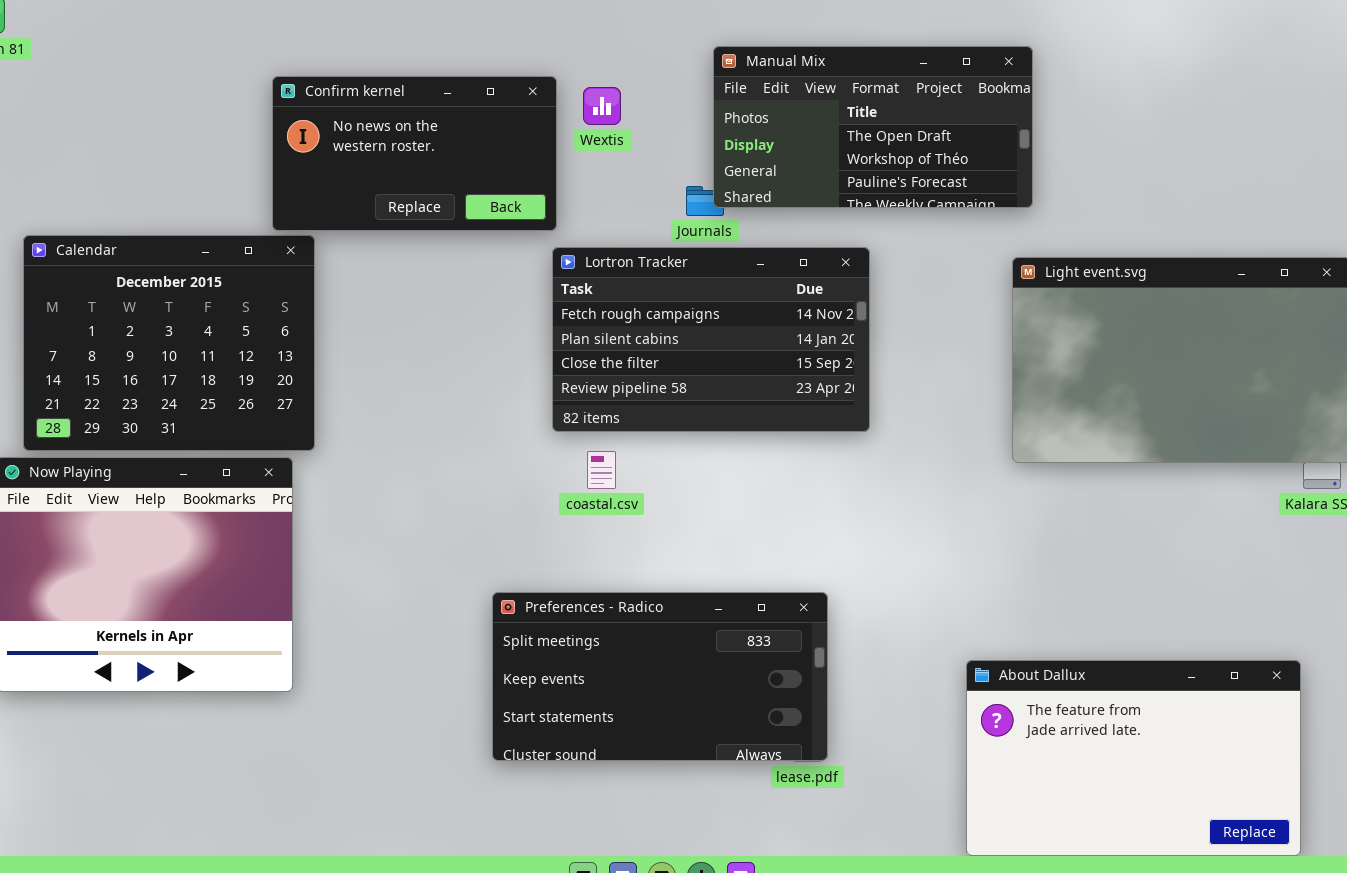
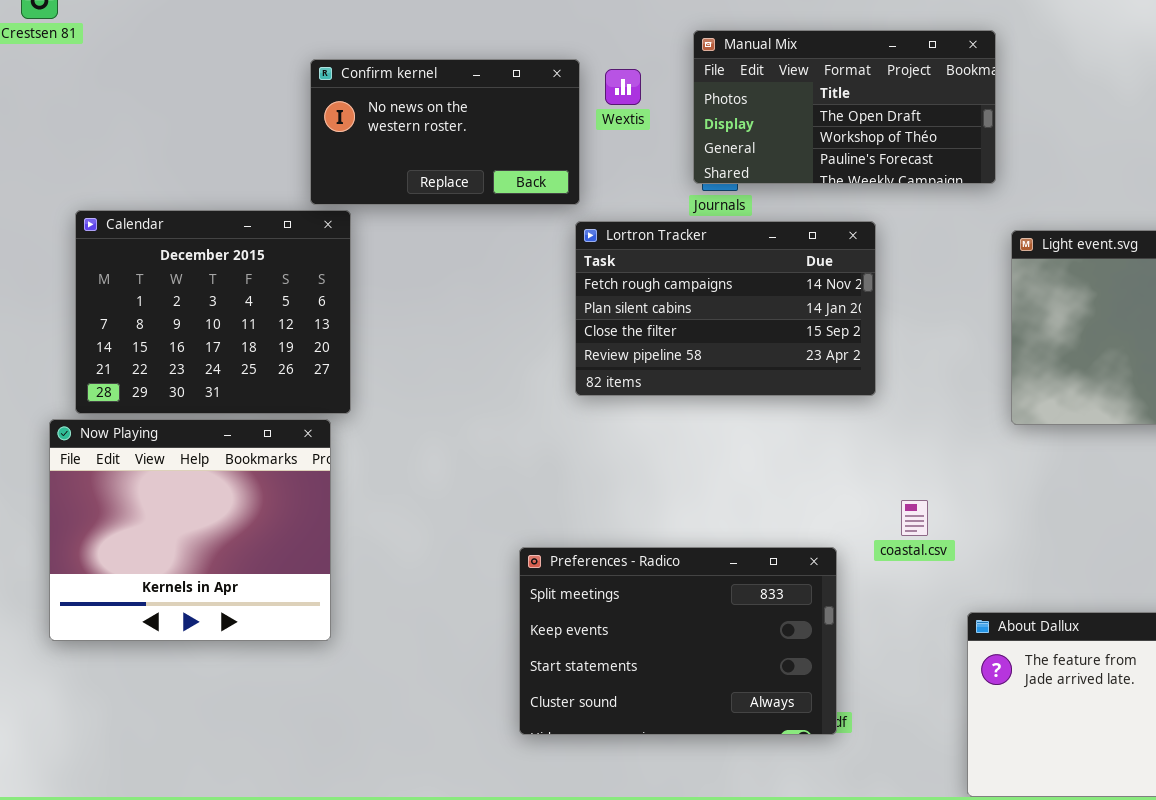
Manual Mix: [713,46,1033,208] -> [693,30,996,184], moved
coastal.csv: [587,451,616,489] -> [901,500,928,536], moved
Preferences - Radico: [492,592,828,761] -> [519,547,837,735], resized

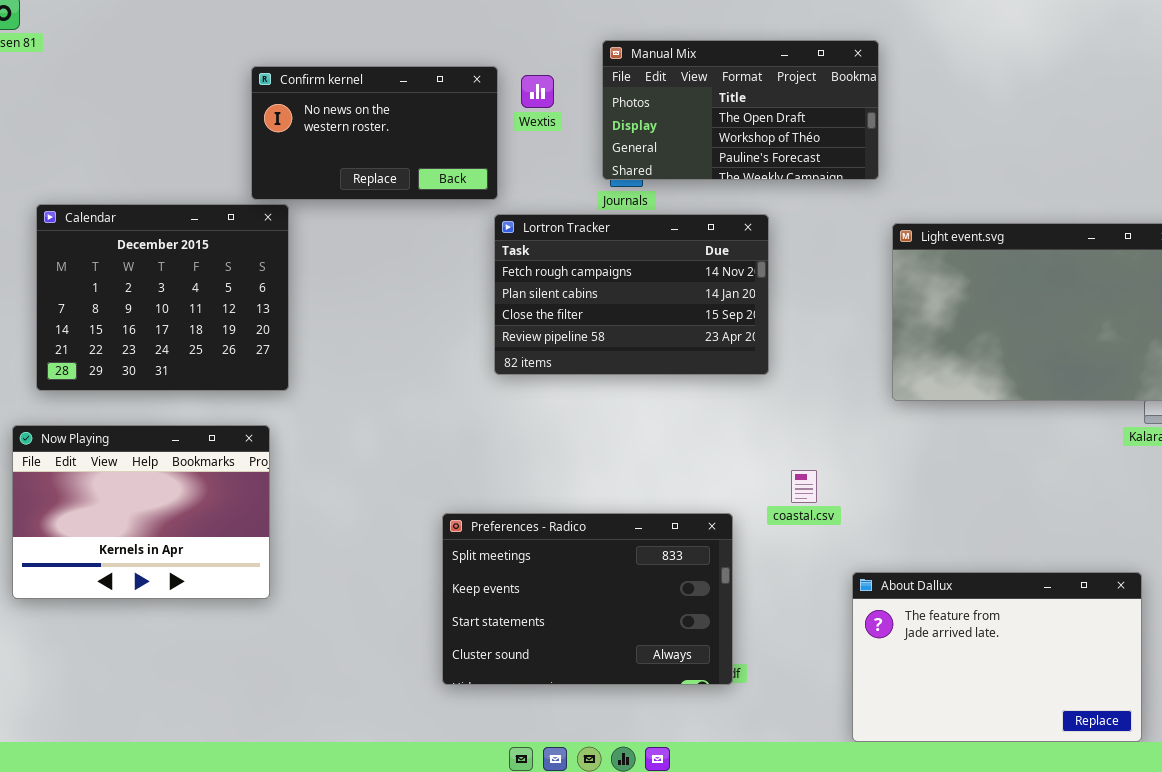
Now Playing: [49,419,331,641] -> [12,425,270,599], resized

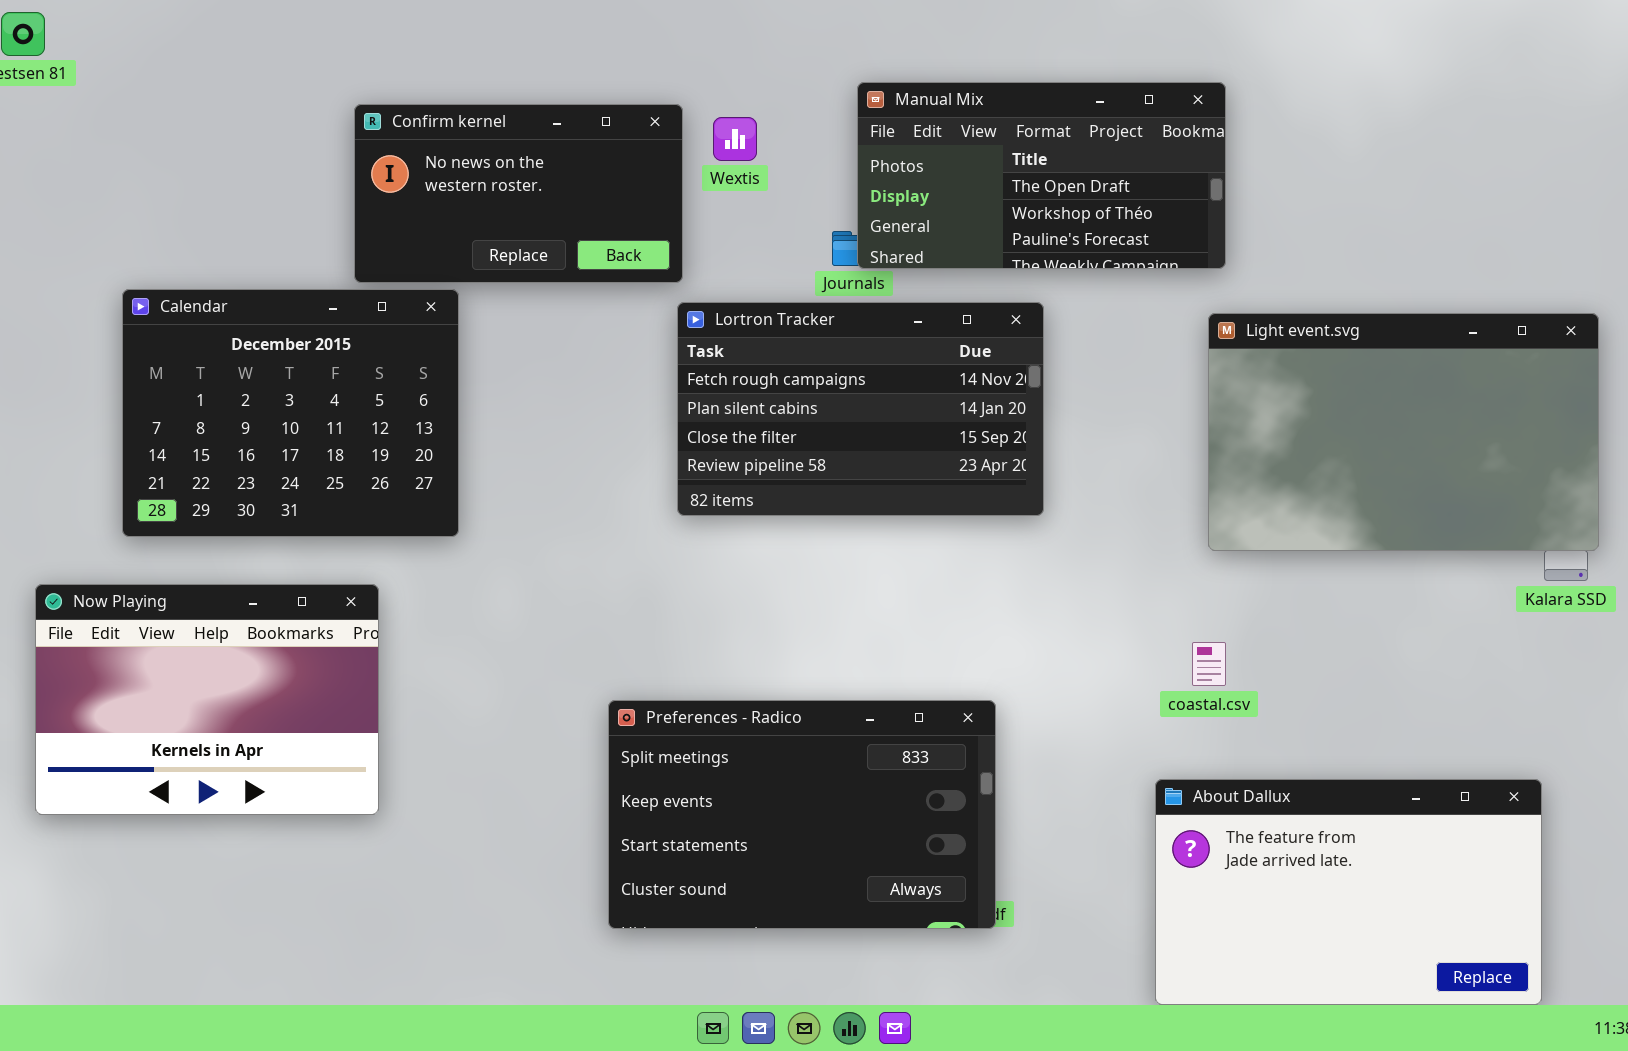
Manual Mix: [602,40,879,180] -> [857,82,1226,269], moved
Calendar: [36,204,289,391] -> [122,289,459,537], moved
coastal.csv: [791,470,817,503] -> [1192,642,1226,686], moved

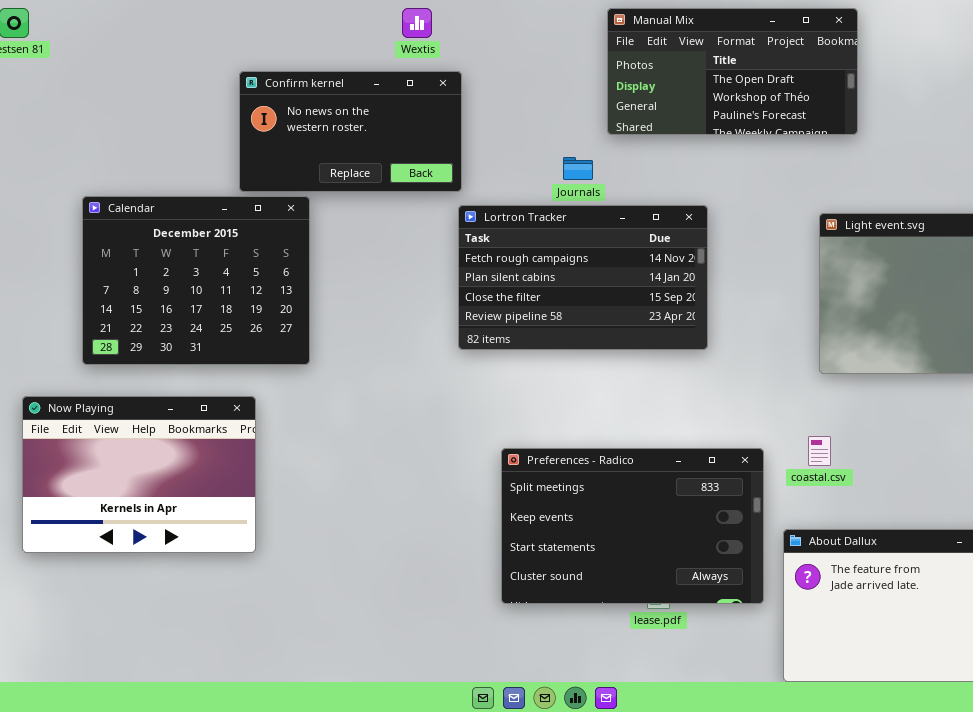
Manual Mix: [857,82,1226,269] -> [607,8,858,135], moved
Wextis: [713,117,757,161] -> [402,8,432,38], moved
Preferences - Radico: [608,700,996,929] -> [501,448,764,604], moved

